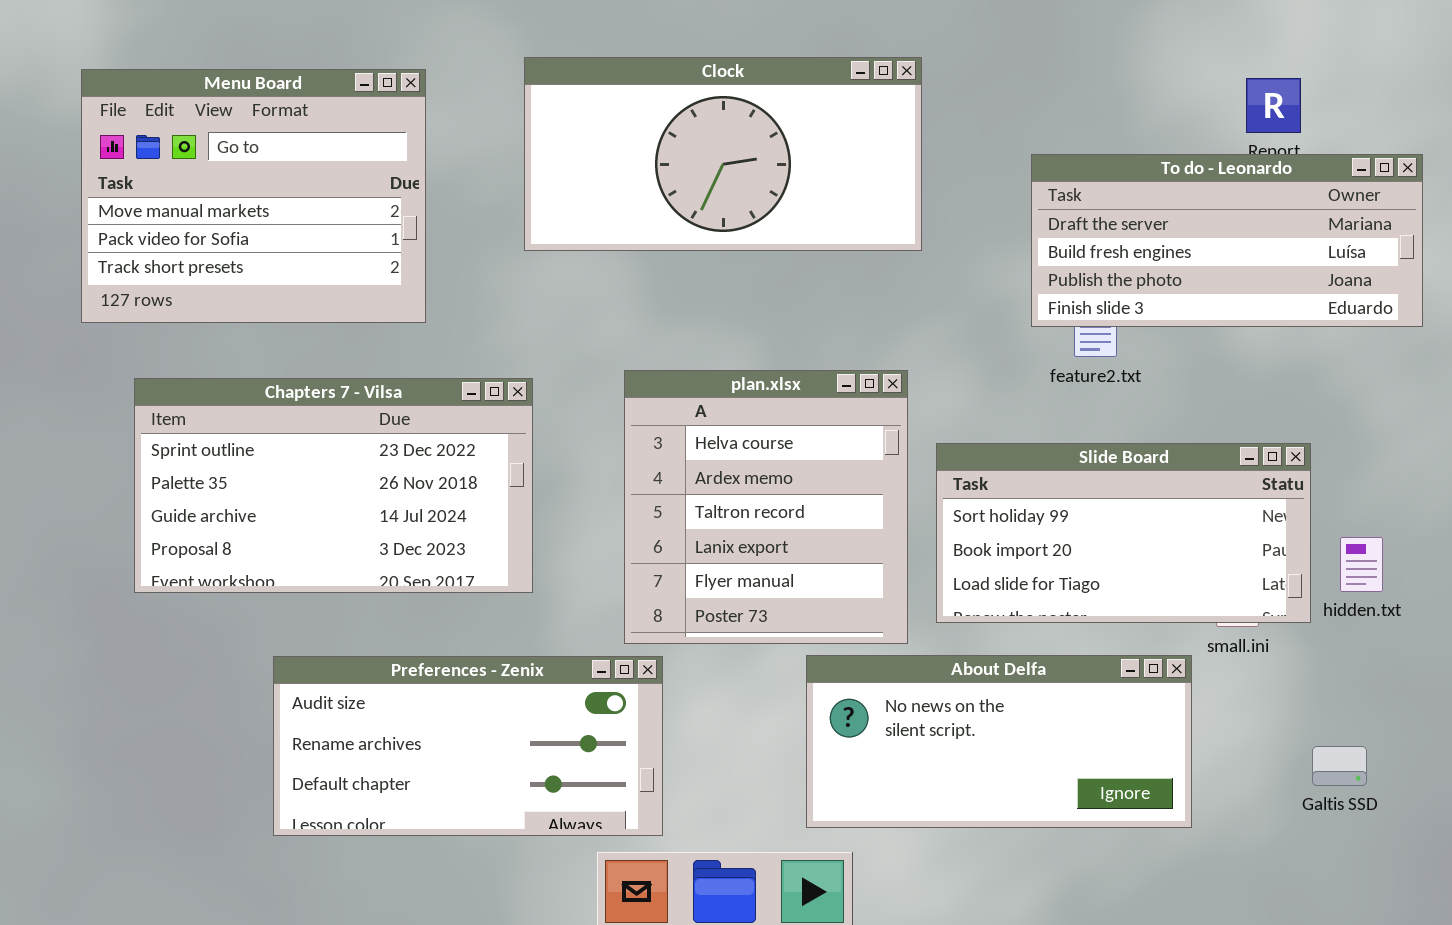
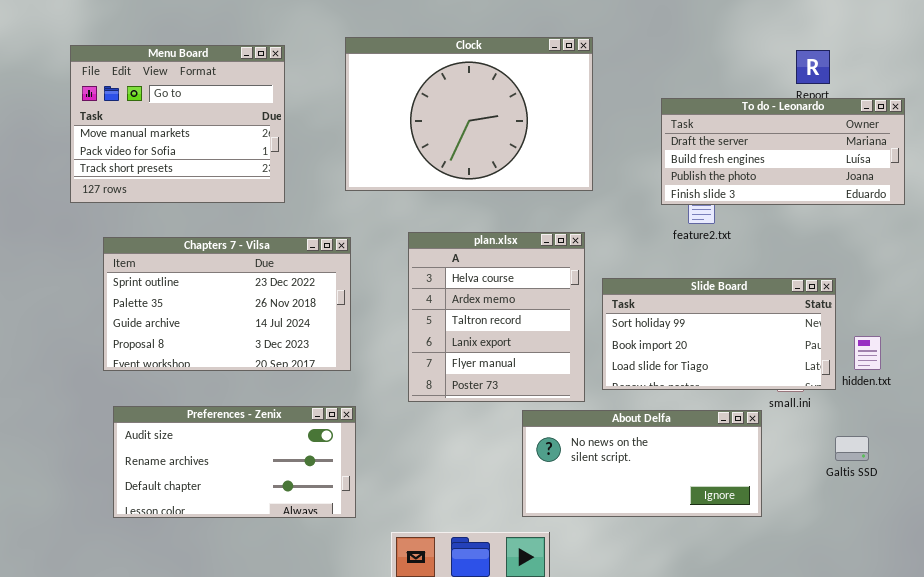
Clock: [524,57,922,251] -> [345,37,593,191], resized
Preferences - Zenix: [273,656,663,836] -> [113,406,356,518], moved
Galtis SSD: [1312,746,1367,786] -> [835,436,869,461], moved

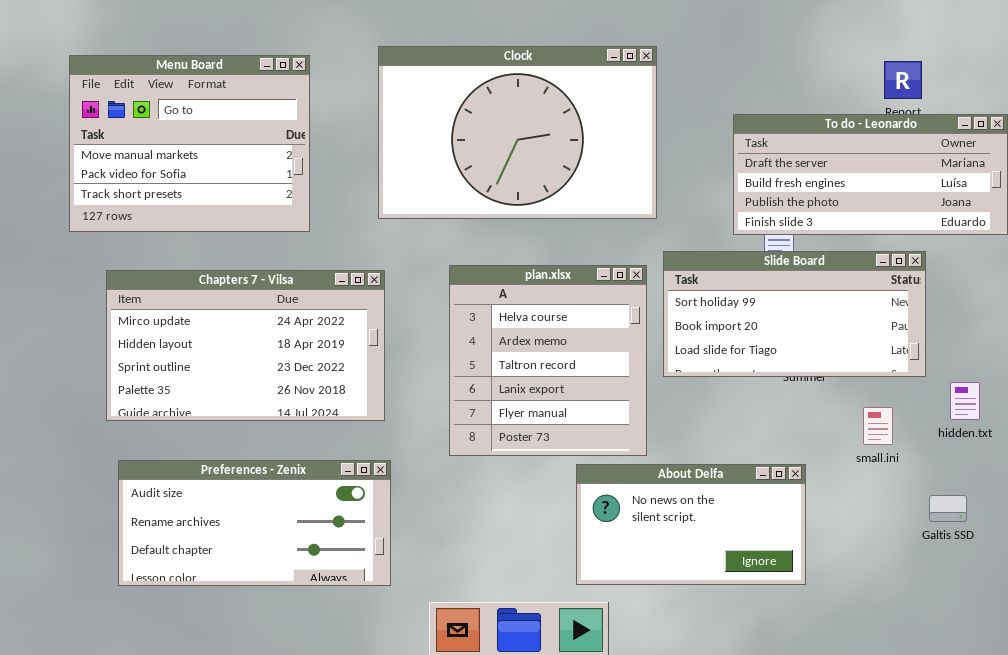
Chapters 7 - Vilsa: [103,237,351,371] -> [106,270,385,421], scrolled up 2 rows
Slide Board: [602,278,836,390] -> [663,251,926,377], moved
About Delfa: [522,410,762,517] -> [576,464,806,585], resized

